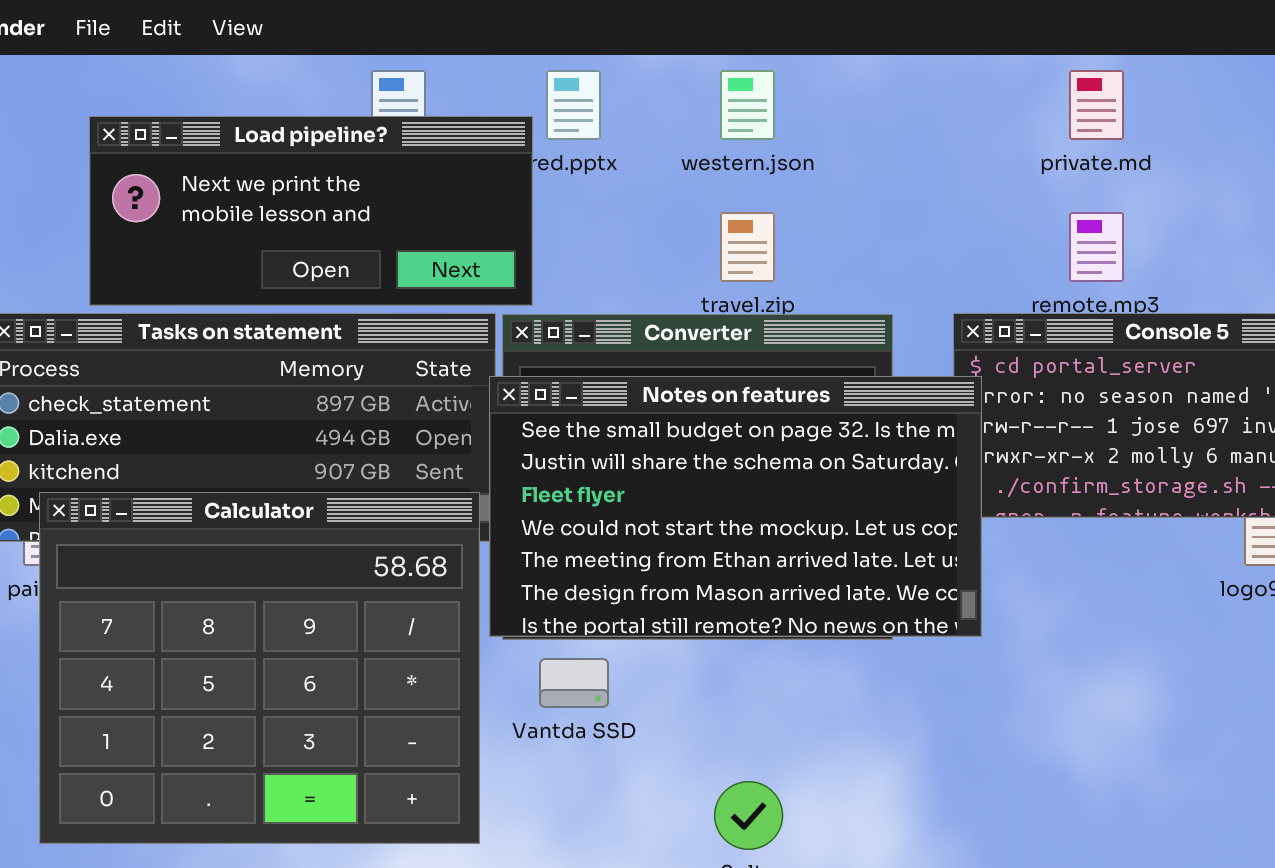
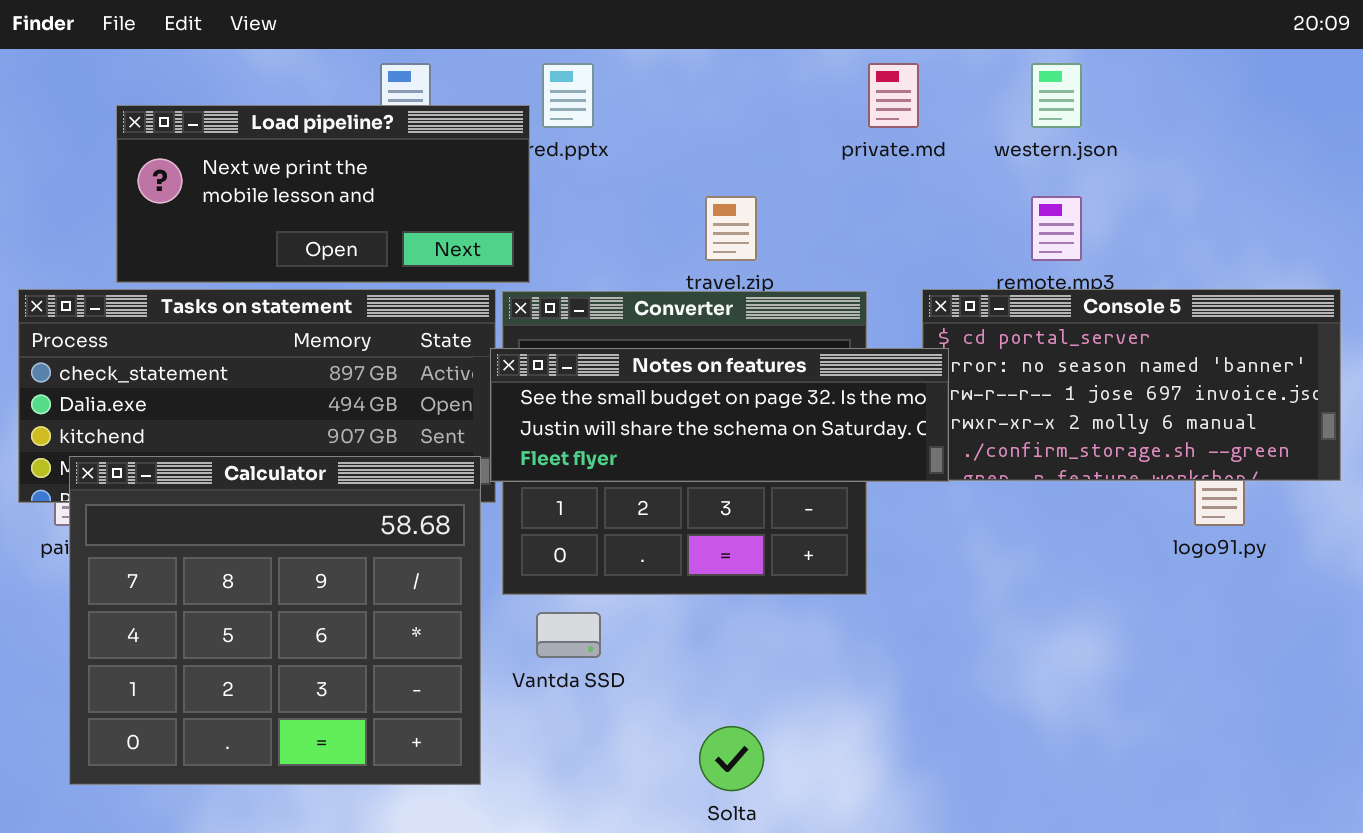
western.json: [720,70,775,140] -> [1031,63,1082,128], moved
private.md: [1069,70,1124,140] -> [868,63,919,128], moved
Notes on features: [489,376,982,637] -> [490,348,949,482], resized

